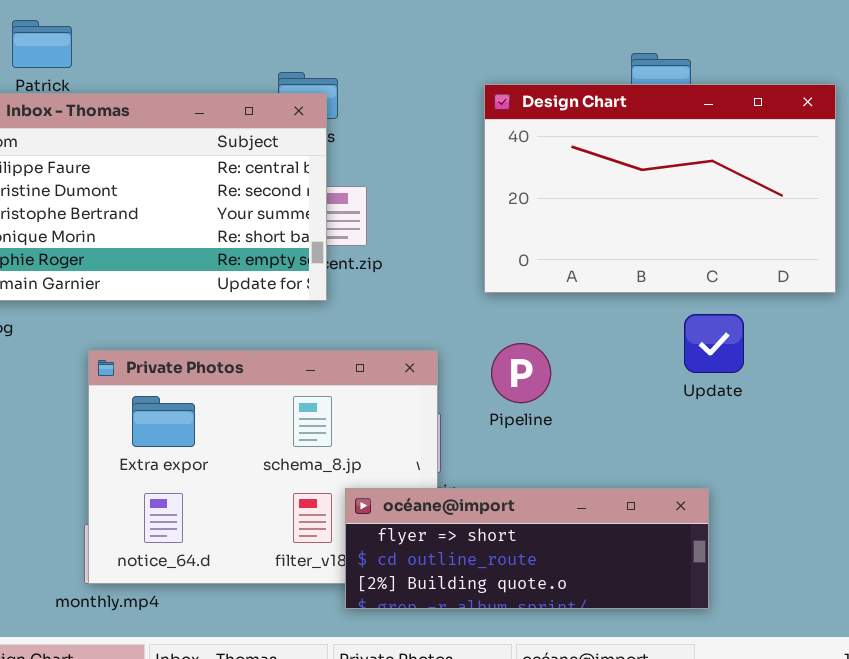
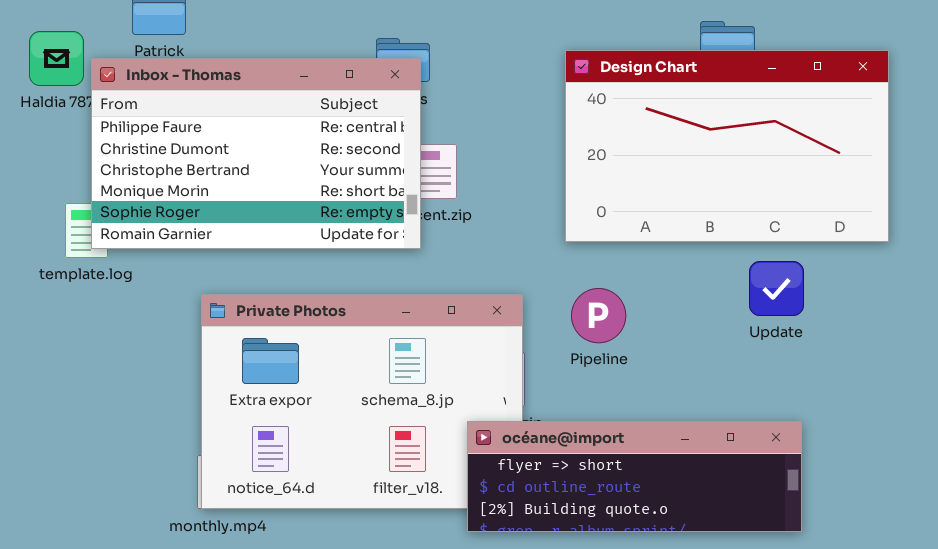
océane@import: [345,488,709,609] -> [467,421,802,532], moved

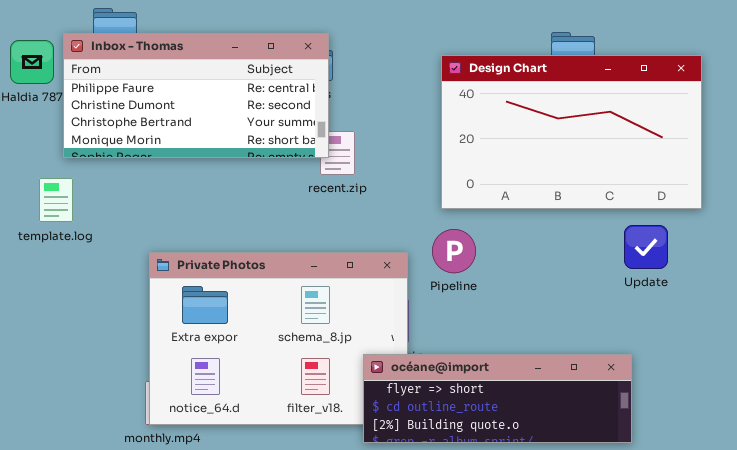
Inbox - Thomas: [91,58,421,249] -> [63,33,329,158], moved, resized
Update: [749,261,804,316] -> [624,225,668,269], moved
Pipeline: [571,288,626,343] -> [432,229,476,273], moved

